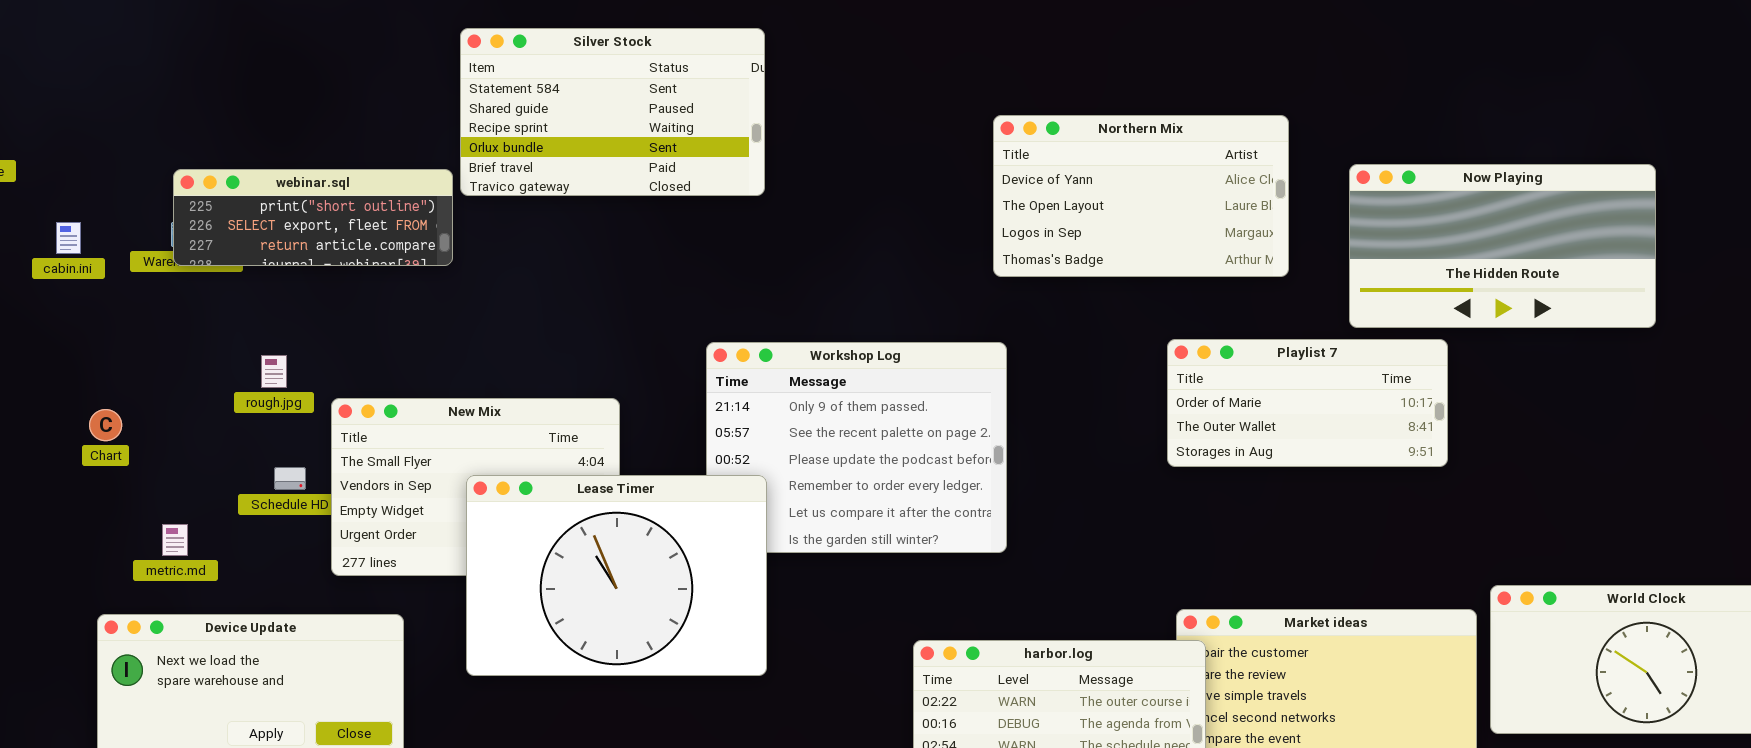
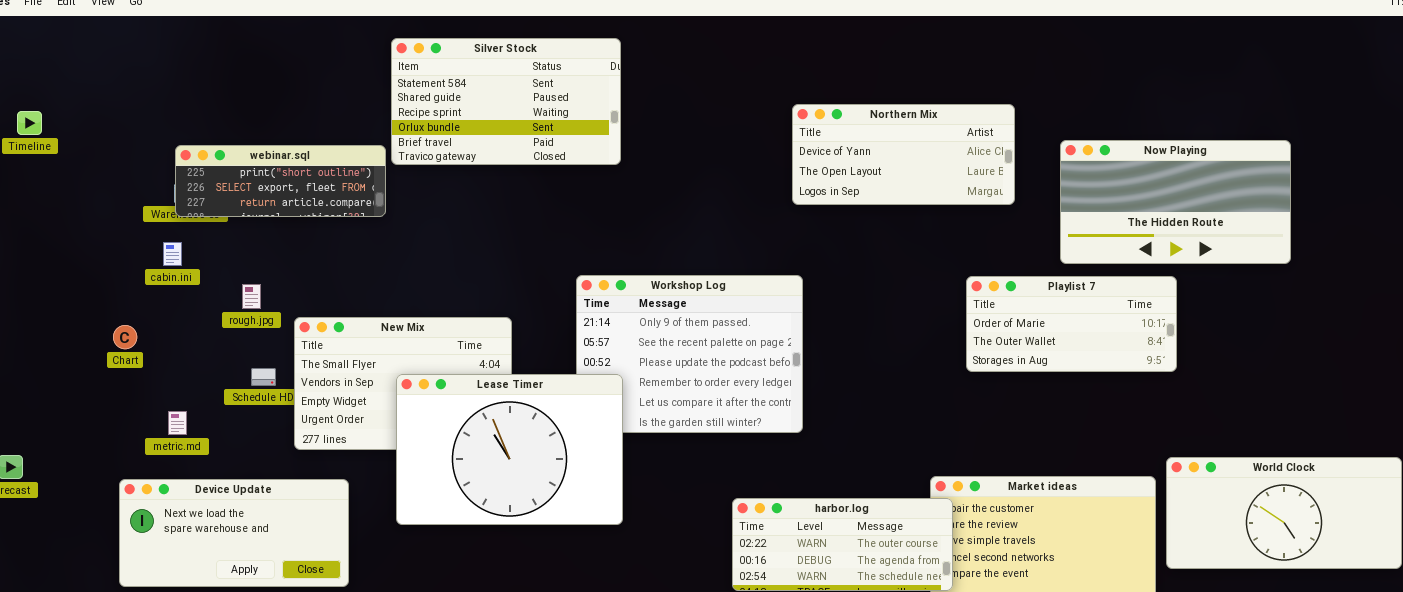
Northern Mix: [993,115,1289,277] -> [792,104,1015,205], resized
cabin.ini: [56,222,81,254] -> [163,242,182,266], moved
Playlist 7: [1167,339,1448,467] -> [966,276,1177,372], moved

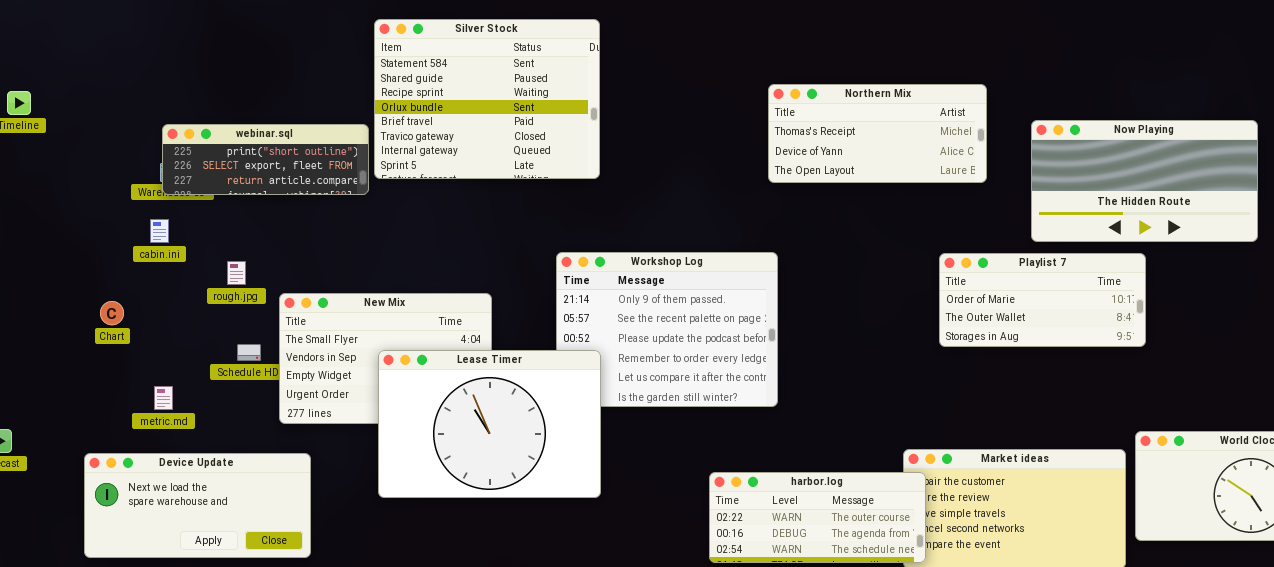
Silver Stock: [391,38,621,165] -> [374,19,600,179], resized
Northern Mix: [792,104,1015,205] -> [768,84,987,183], scrolled up 1 row
Device Update: [119,479,349,587] -> [84,453,311,558], moved

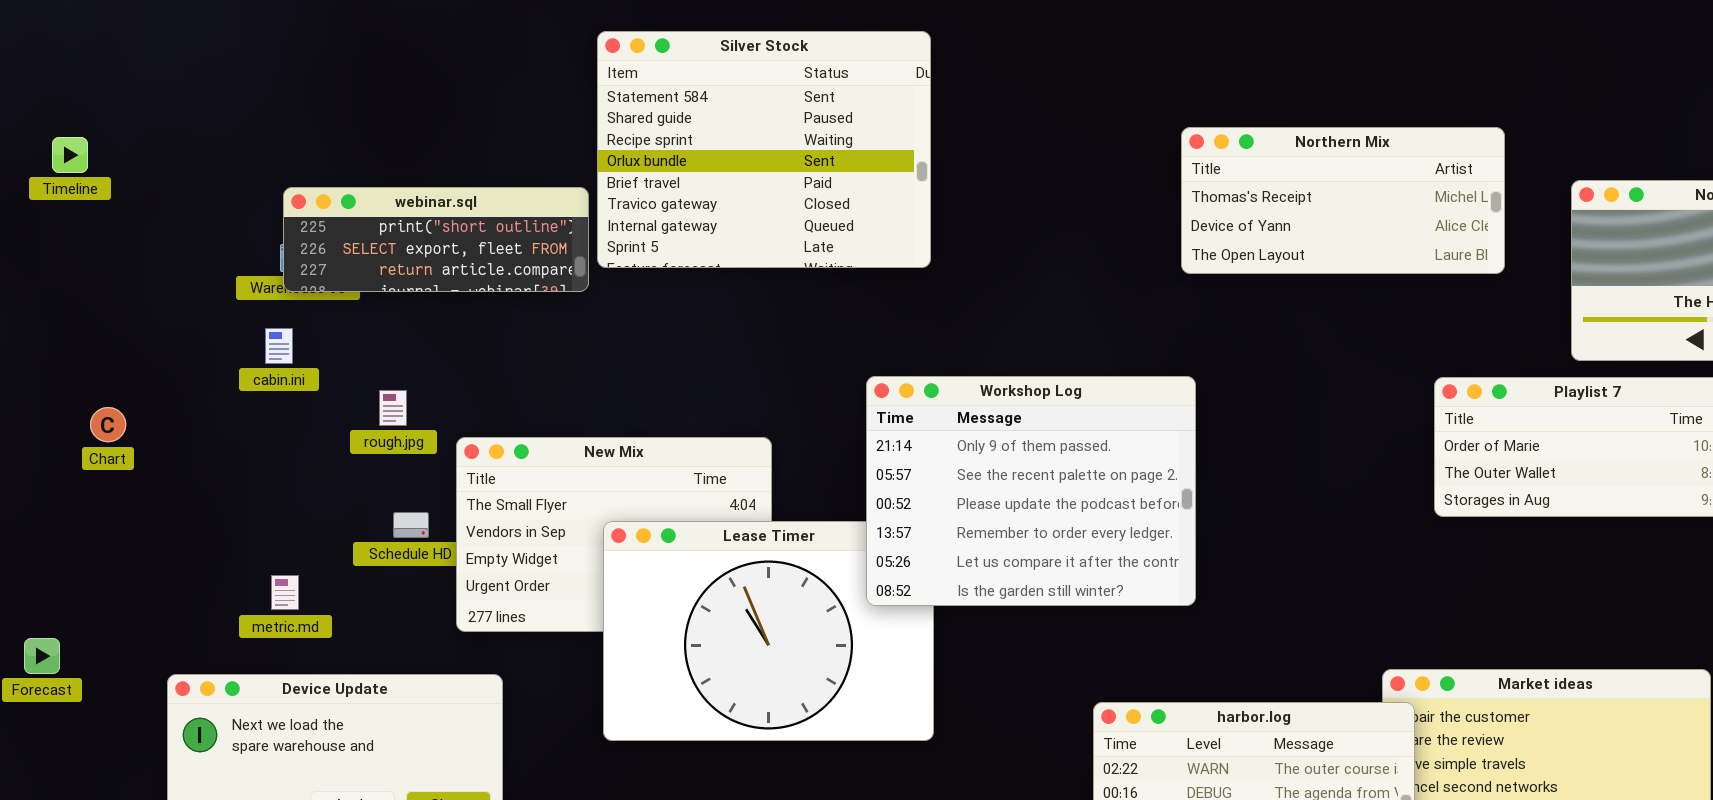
Workshop Log: [556,252,778,407] -> [866,376,1196,606], raised
Chart: [100,301,124,325] -> [90,407,126,442], moved

